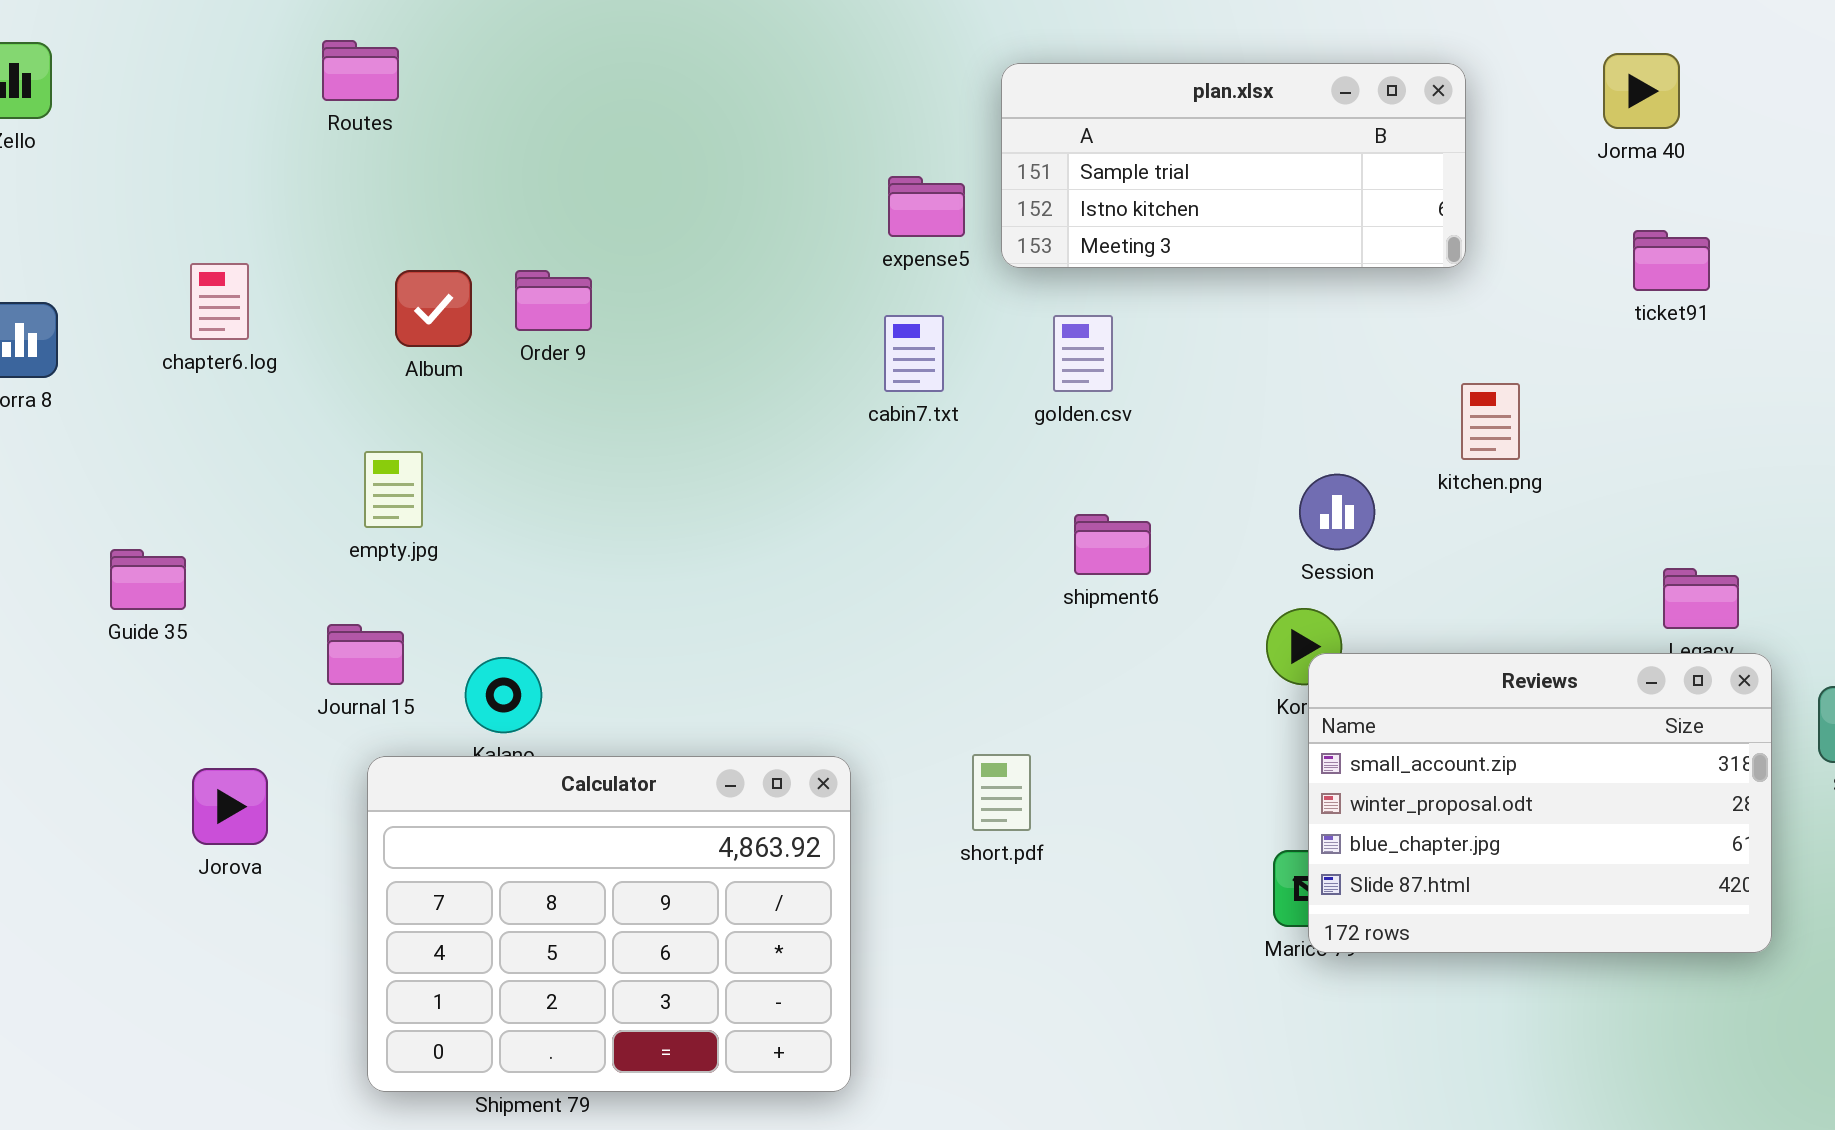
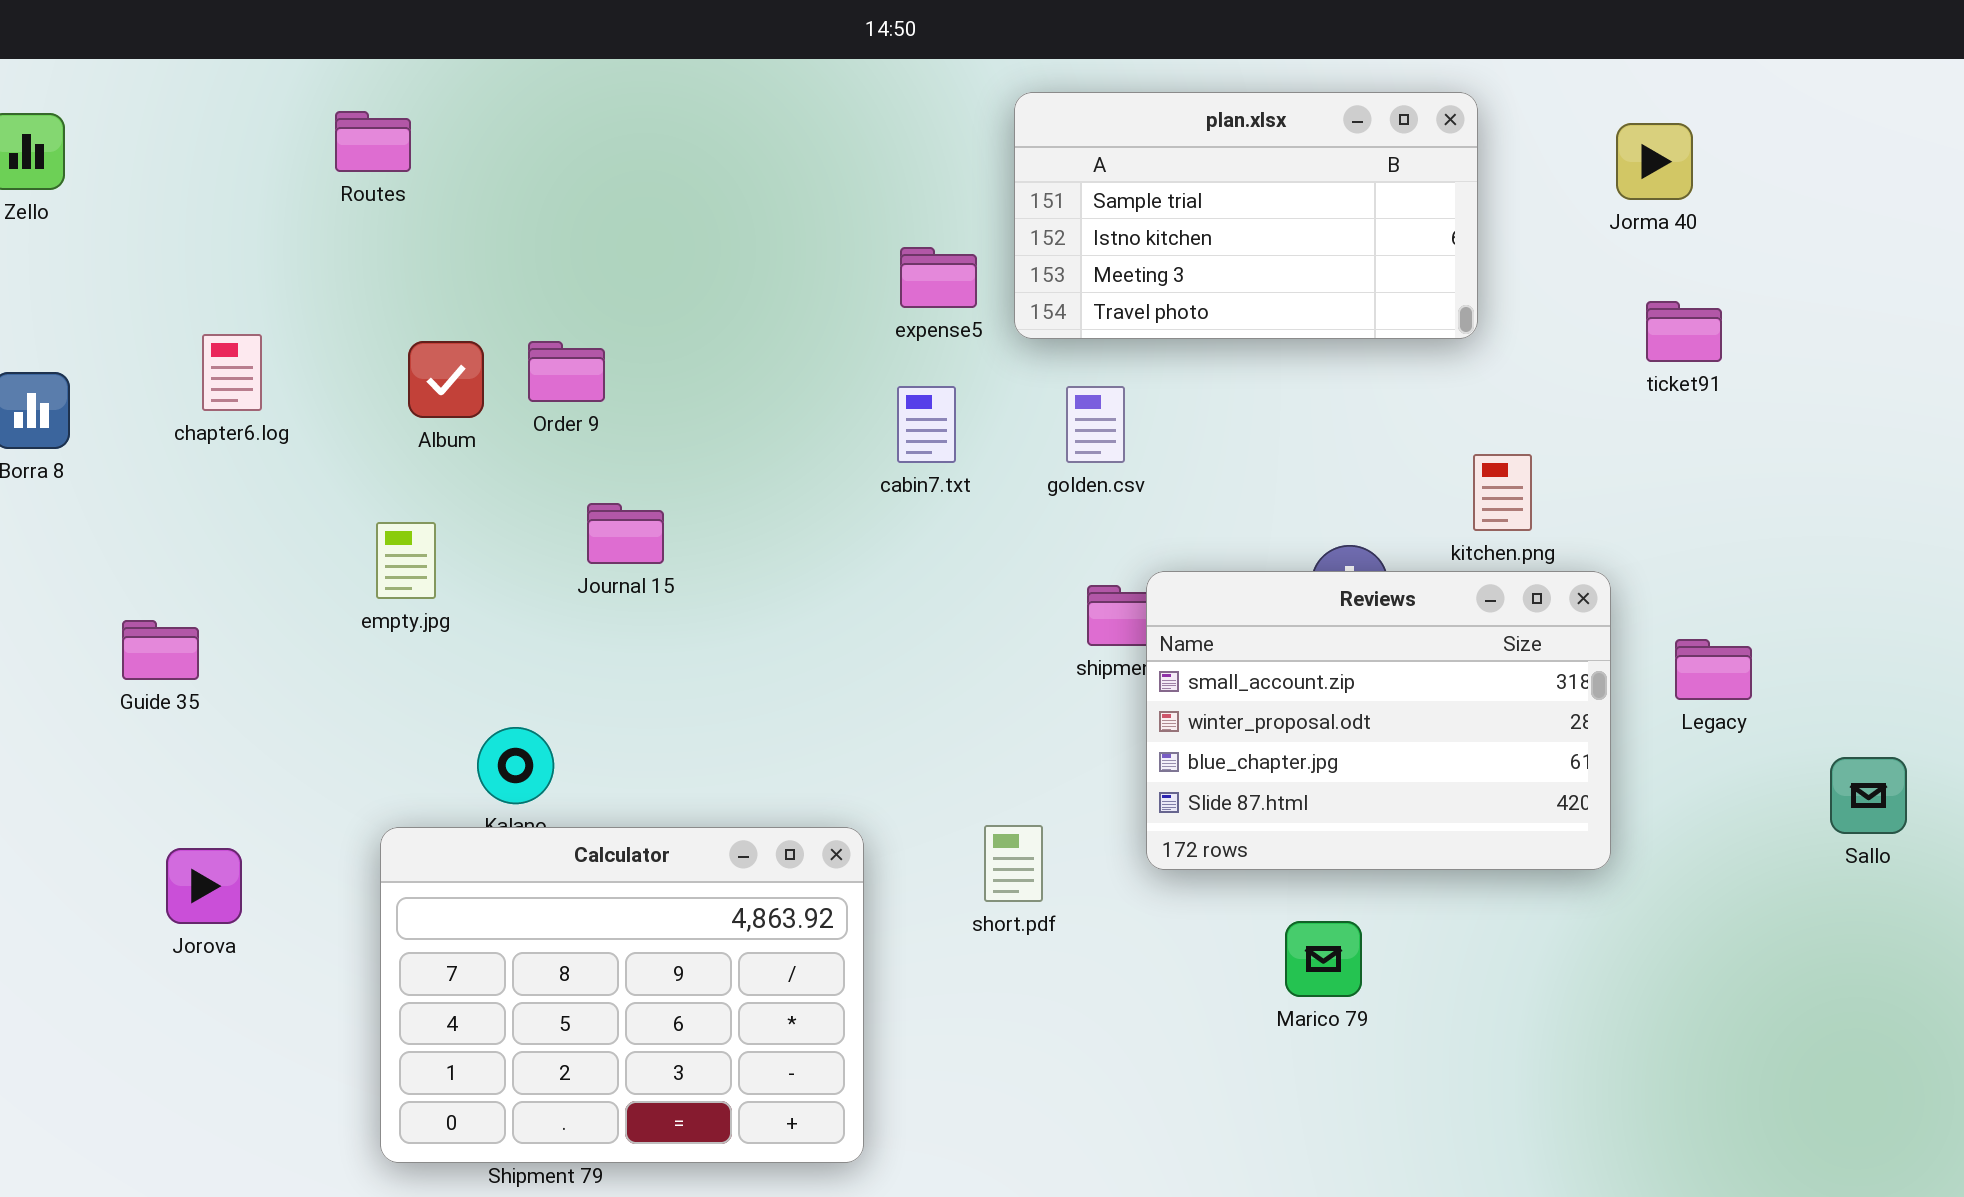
plan.xlsx: [1001,63,1466,268] -> [1014,92,1478,339], resized
Journal 15: [327,624,404,685] -> [587,503,664,564], moved
Reviews: [1308,653,1772,953] -> [1146,571,1611,870], moved
Jorova: [192,768,268,845] -> [166,848,242,924], moved

